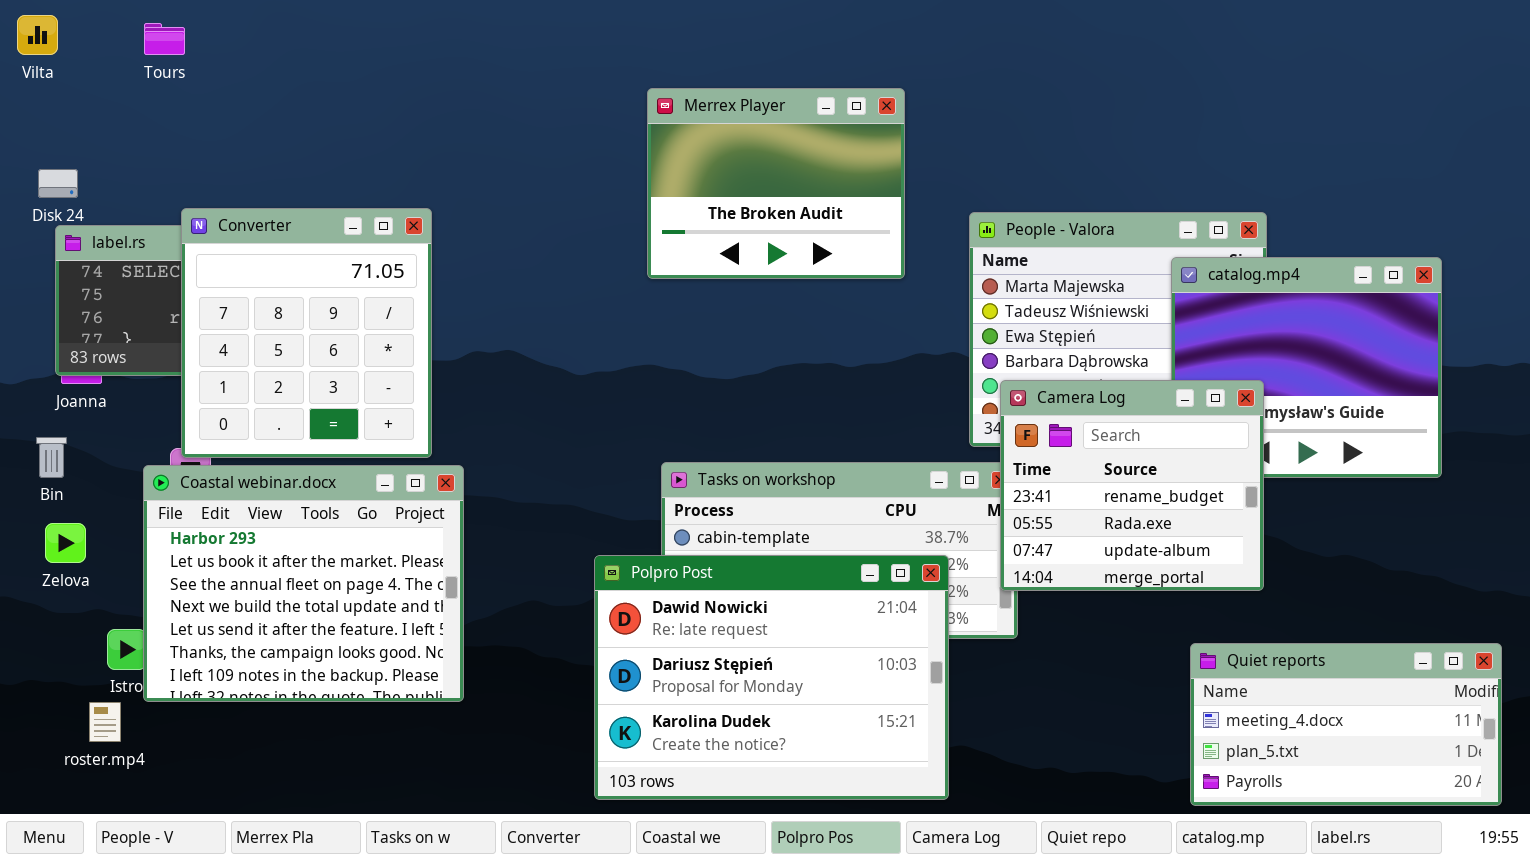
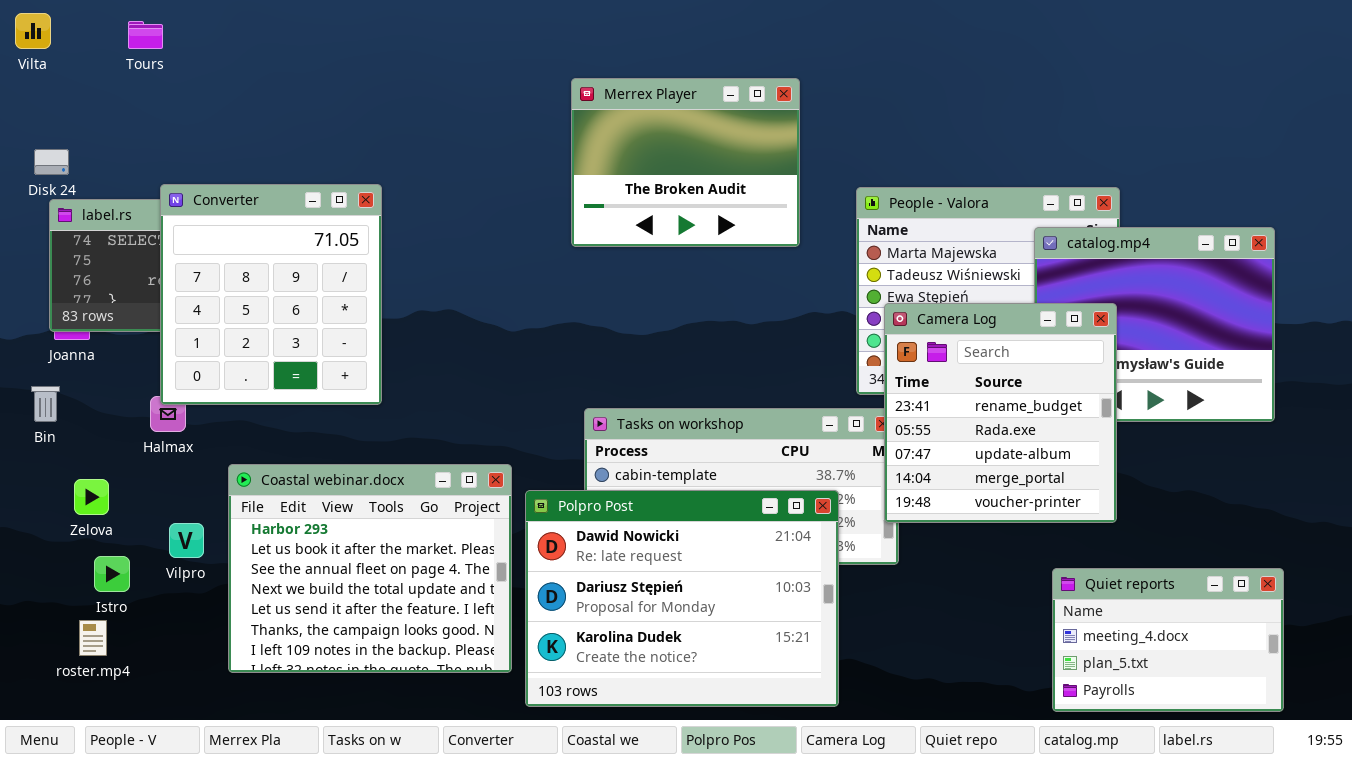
Camera Log: [1000,380,1264,591] -> [884,303,1117,523], resized
Coastal webinar.docx: [143,465,464,702] -> [228,464,512,673], moved
Zelova: [45,523,86,563] -> [74,479,109,515], moved
Quiet reports: [1190,643,1502,806] -> [1052,568,1284,712], resized

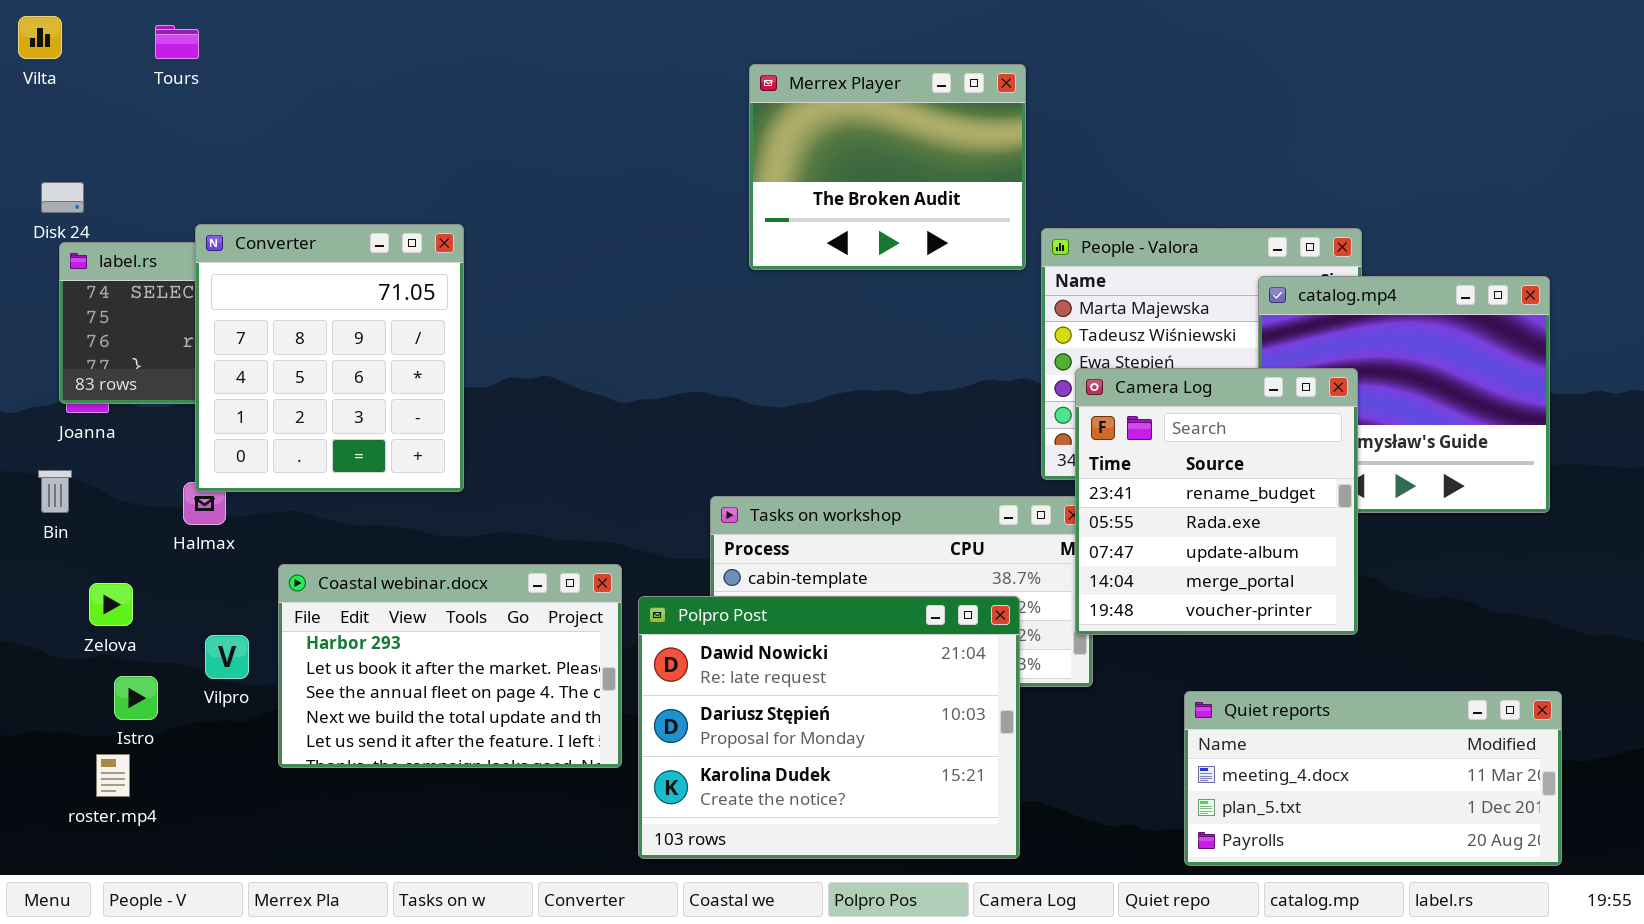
Merrex Player: [571,78,800,247] -> [749,64,1026,270], moved
Coastal webinar.docx: [228,464,512,673] -> [278,564,622,768], resized
Quiet reports: [1052,568,1284,712] -> [1184,691,1562,866], resized

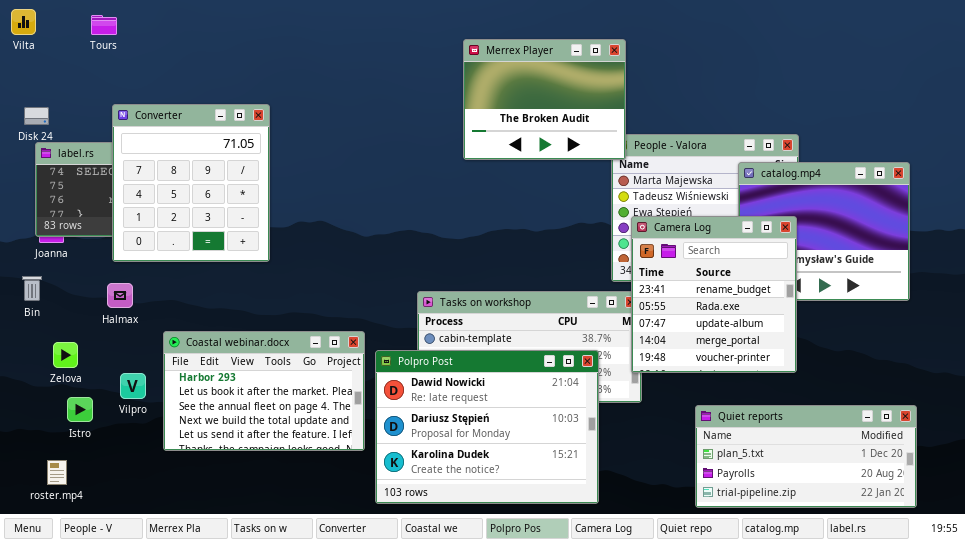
Merrex Player: [749,64,1026,270] -> [463,39,626,160], moved
Converter: [195,224,464,492] -> [112,104,270,262], moved
Quiet reports: [1184,691,1562,866] -> [695,405,917,508], scrolled down 1 row
roster.mp4: [96,754,130,797] -> [47,460,67,485], moved

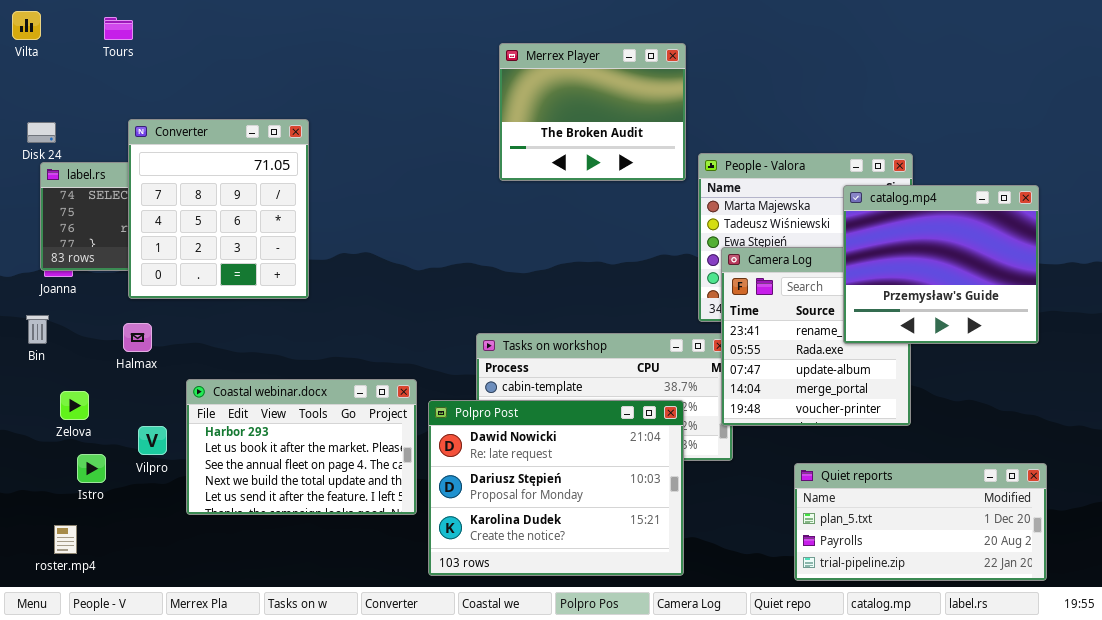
Merrex Player: [463,39,626,160] -> [499,43,686,181], moved
catalog.mp4: [738,162,910,301] -> [843,185,1039,344], raised

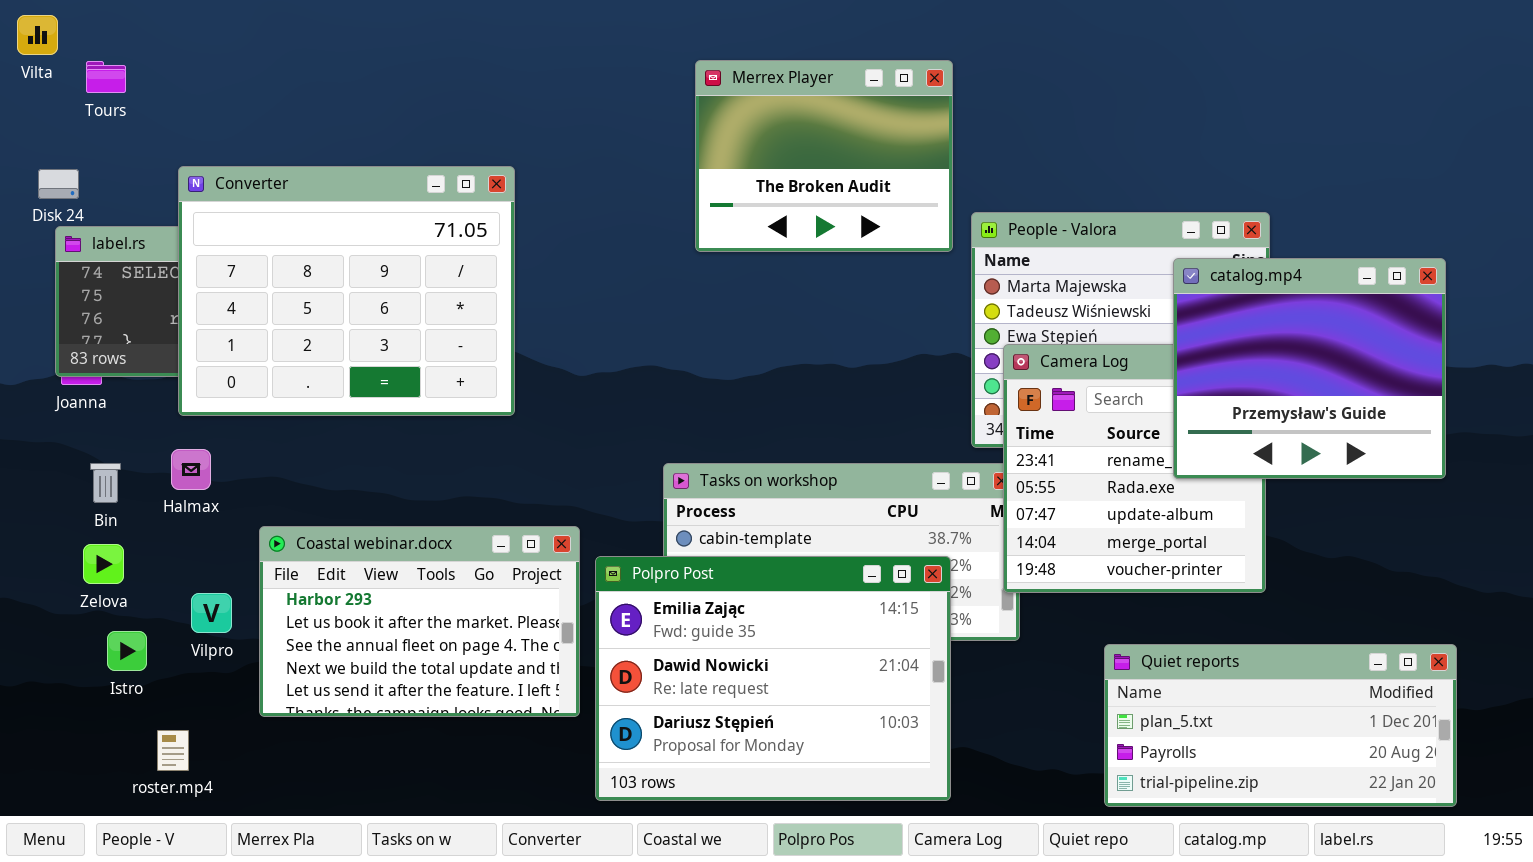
Tours: [104,17,133,40] -> [86,61,126,93], moved
Converter: [128,119,309,299] -> [178,166,515,416], resized
Bin: [26,315,49,344] -> [90,463,121,503], moved
Polpro Post: [428,400,684,576] -> [595,556,951,801], scrolled up 1 row
roster.mp4: [54,525,77,554] -> [157,730,189,771], moved

